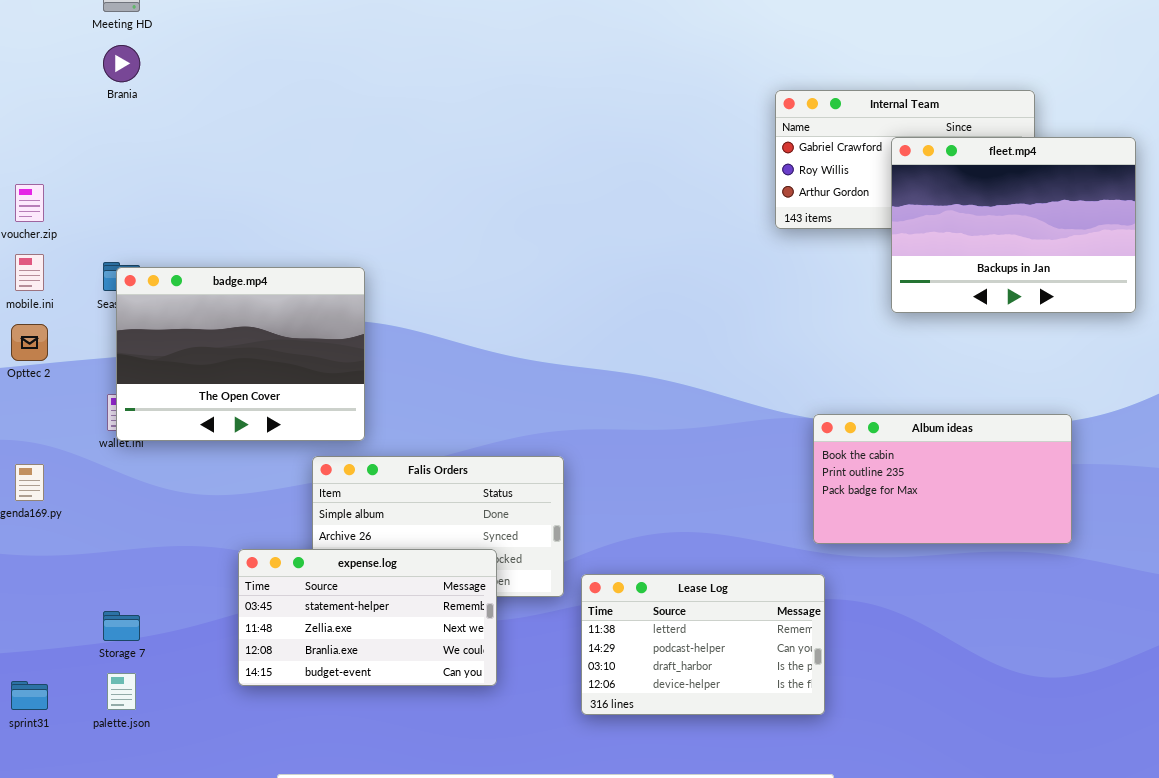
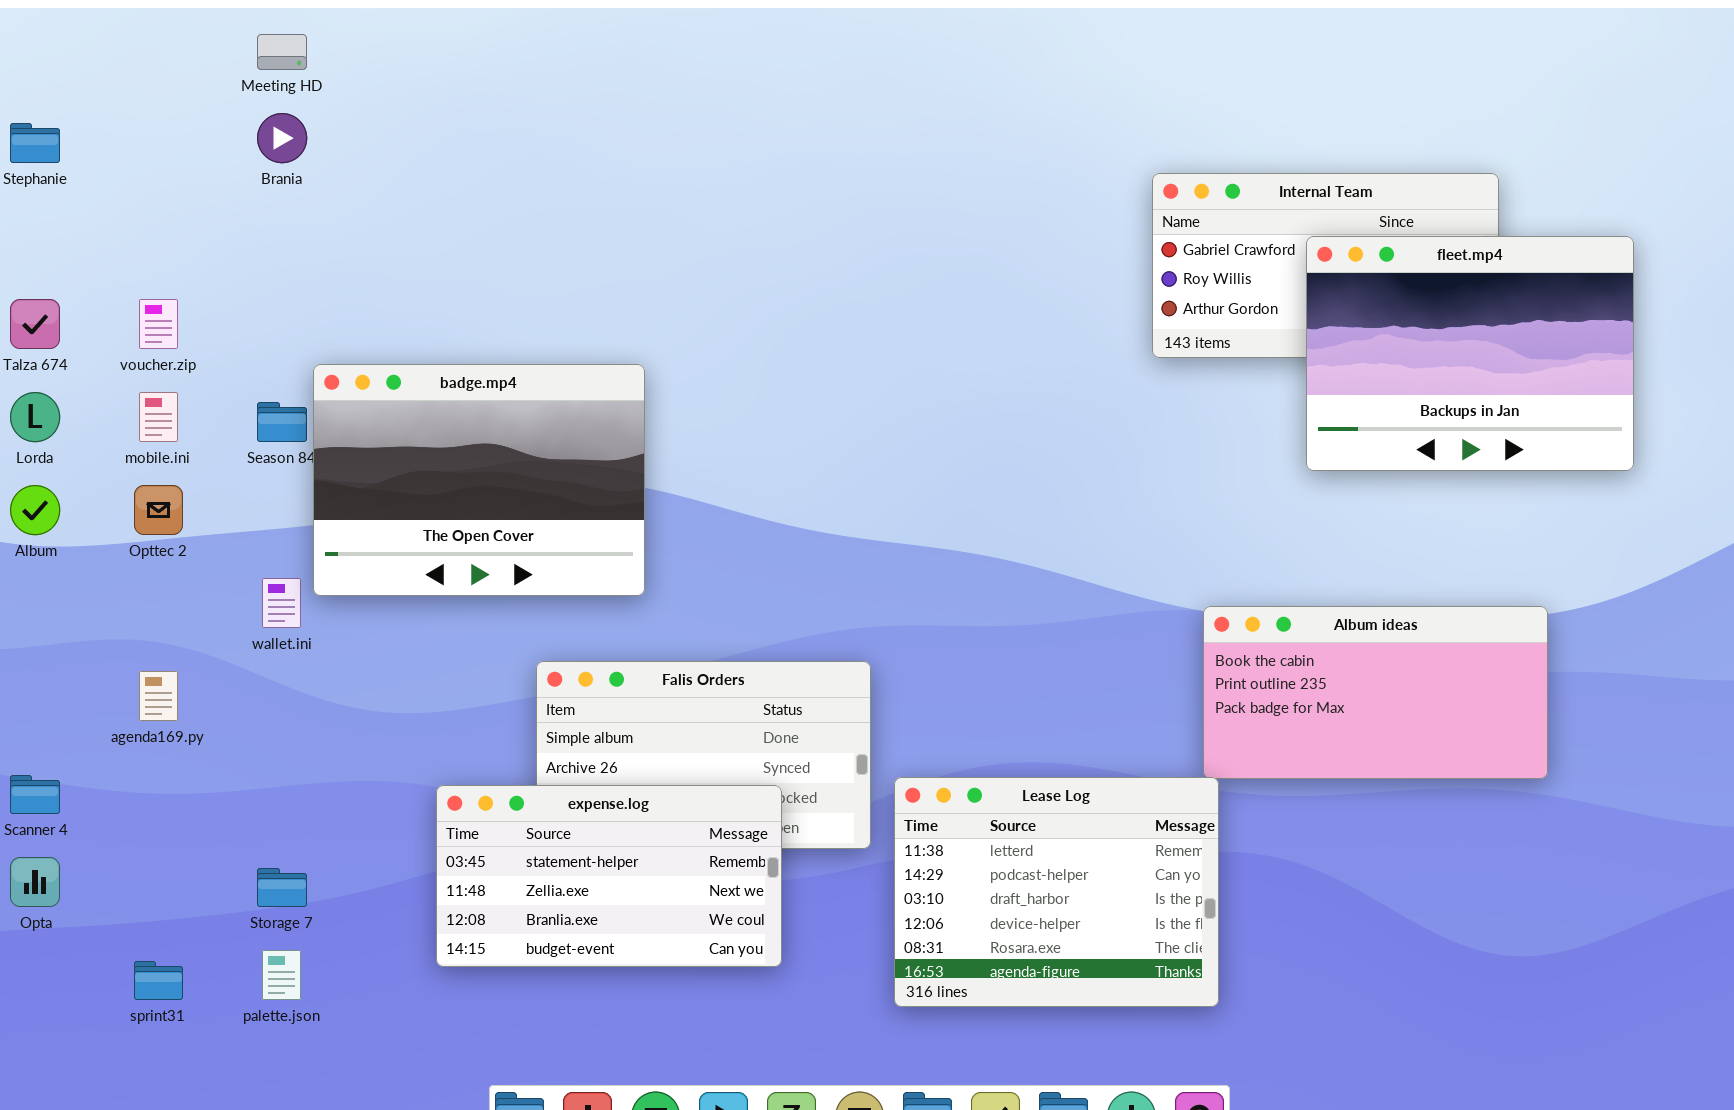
badge.mp4: [116,267,365,441] -> [313,364,645,596], moved
Lease Log: [581,574,825,715] -> [894,777,1219,1007], resized

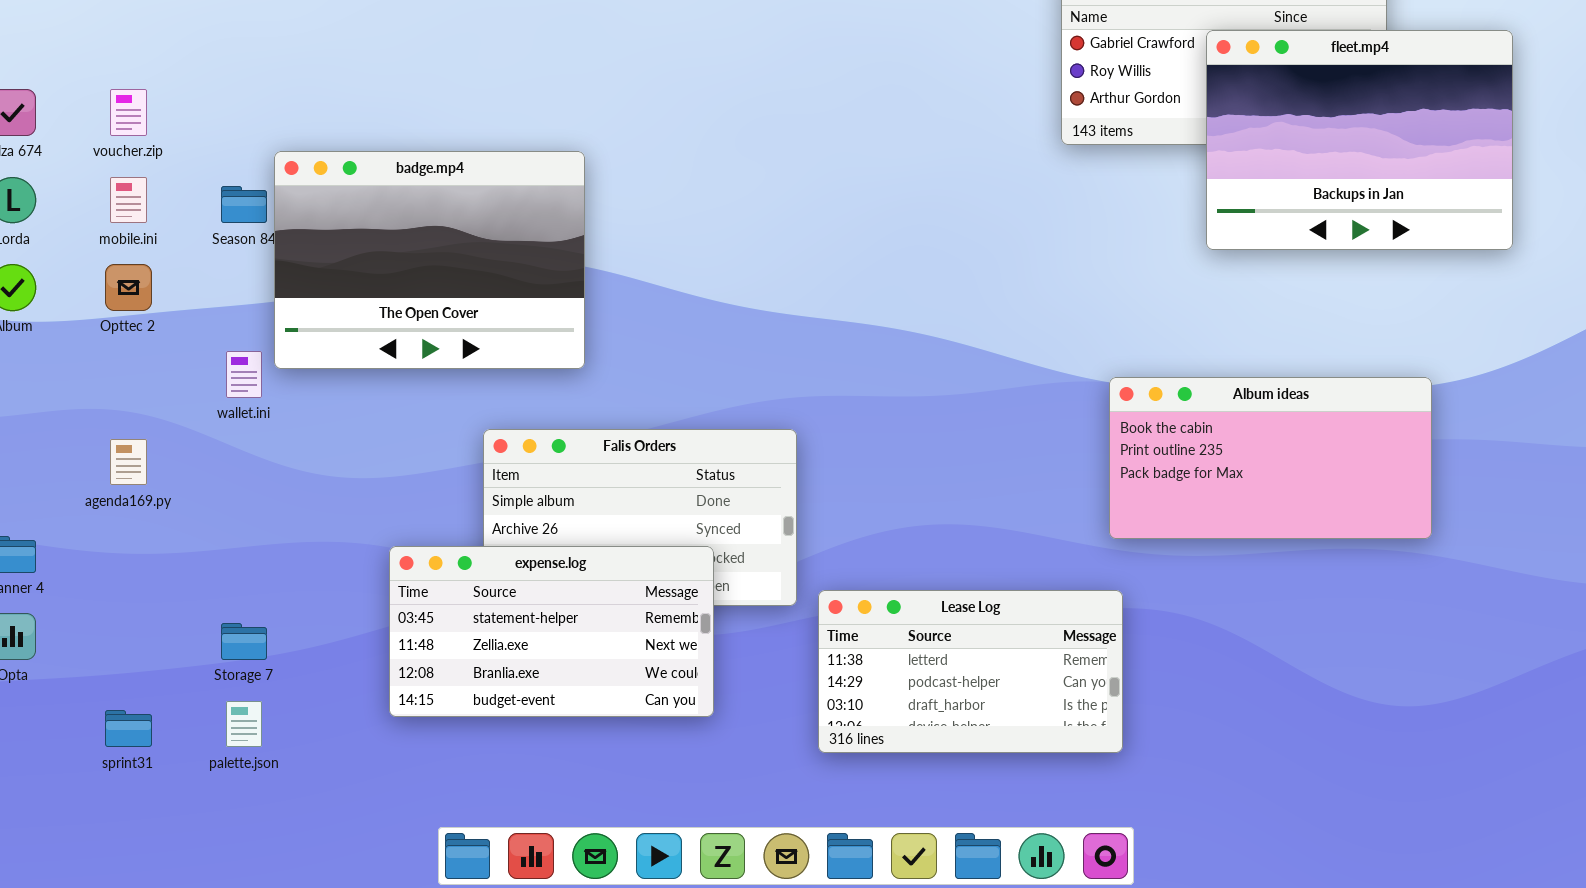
Lease Log: [894,777,1219,1007] -> [818,590,1123,753], resized

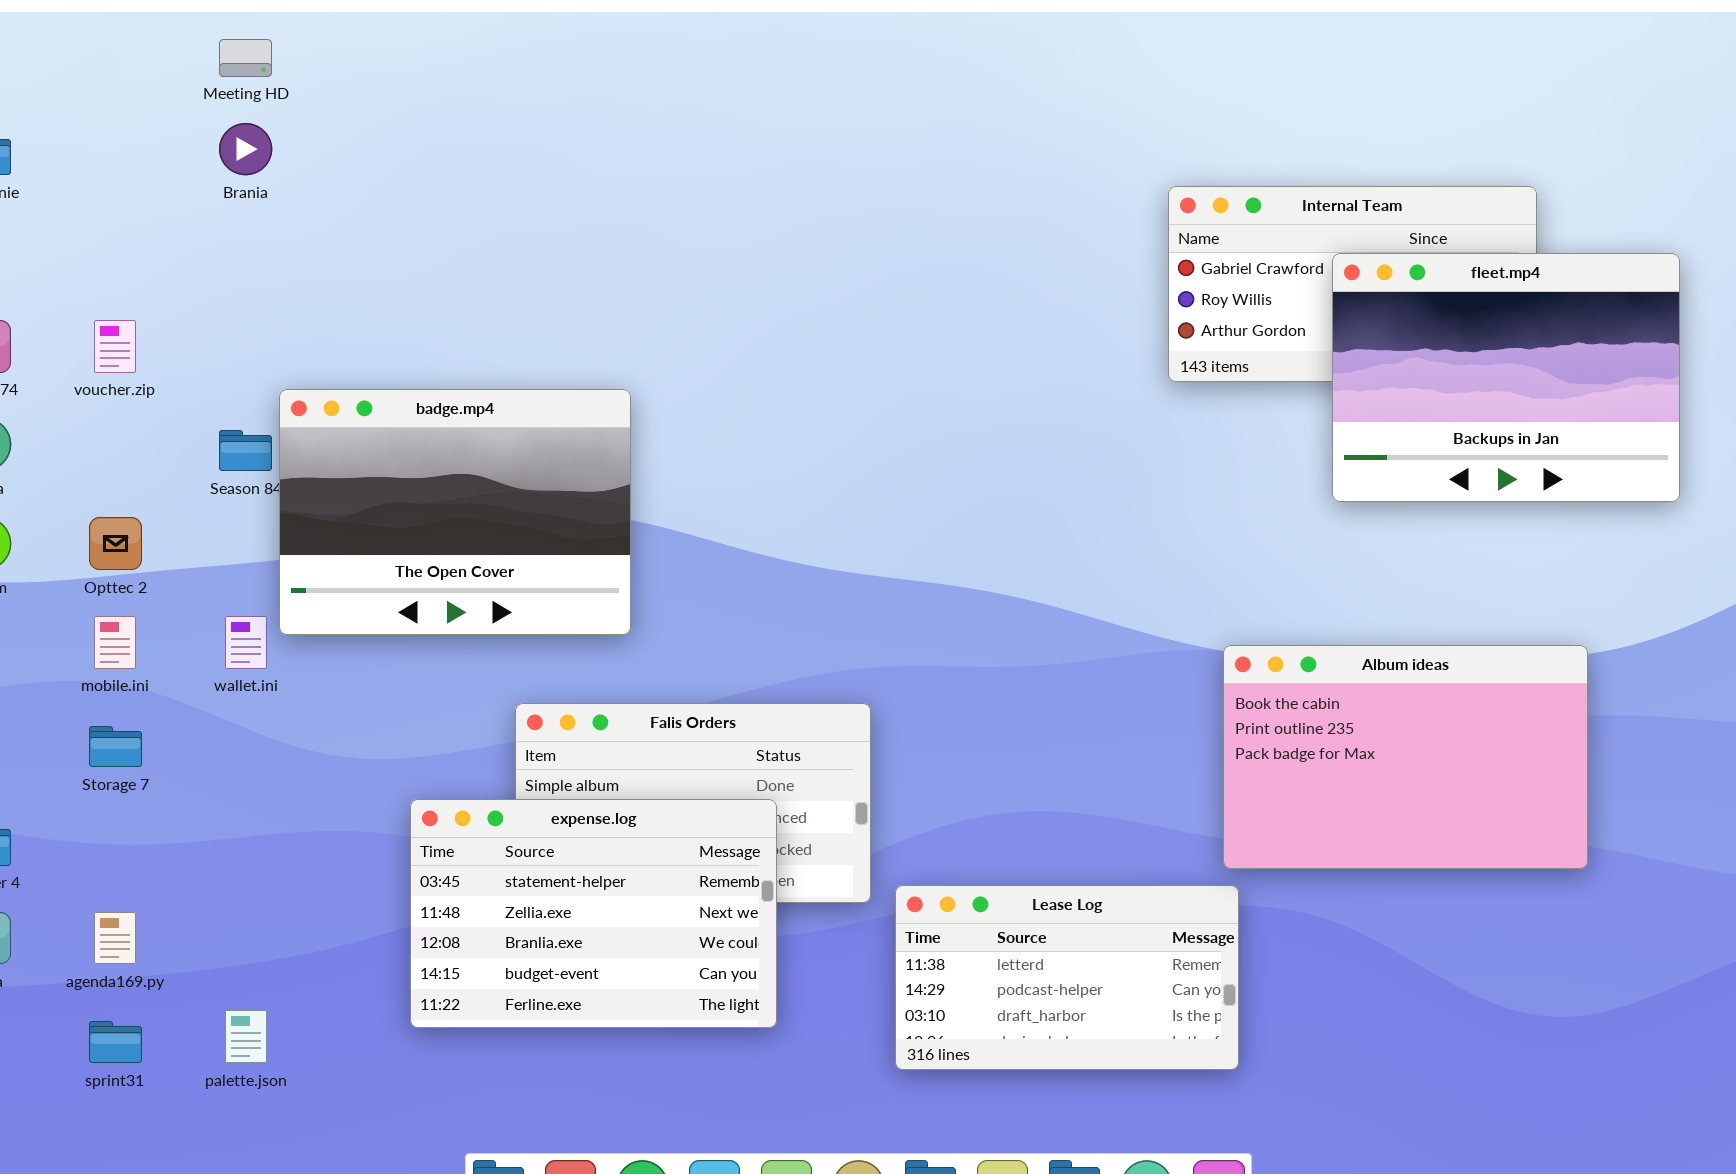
mobile.ini: [110,177,147,223] -> [94,616,136,669], moved
Album ideas: [1109,377,1432,539] -> [1223,645,1588,869], resized
agenda169.py: [110,439,147,485] -> [94,912,136,964], moved
expense.log: [389,546,714,717] -> [410,799,777,1028], resized
Storage 7: [221,623,267,660] -> [89,726,142,767], moved

